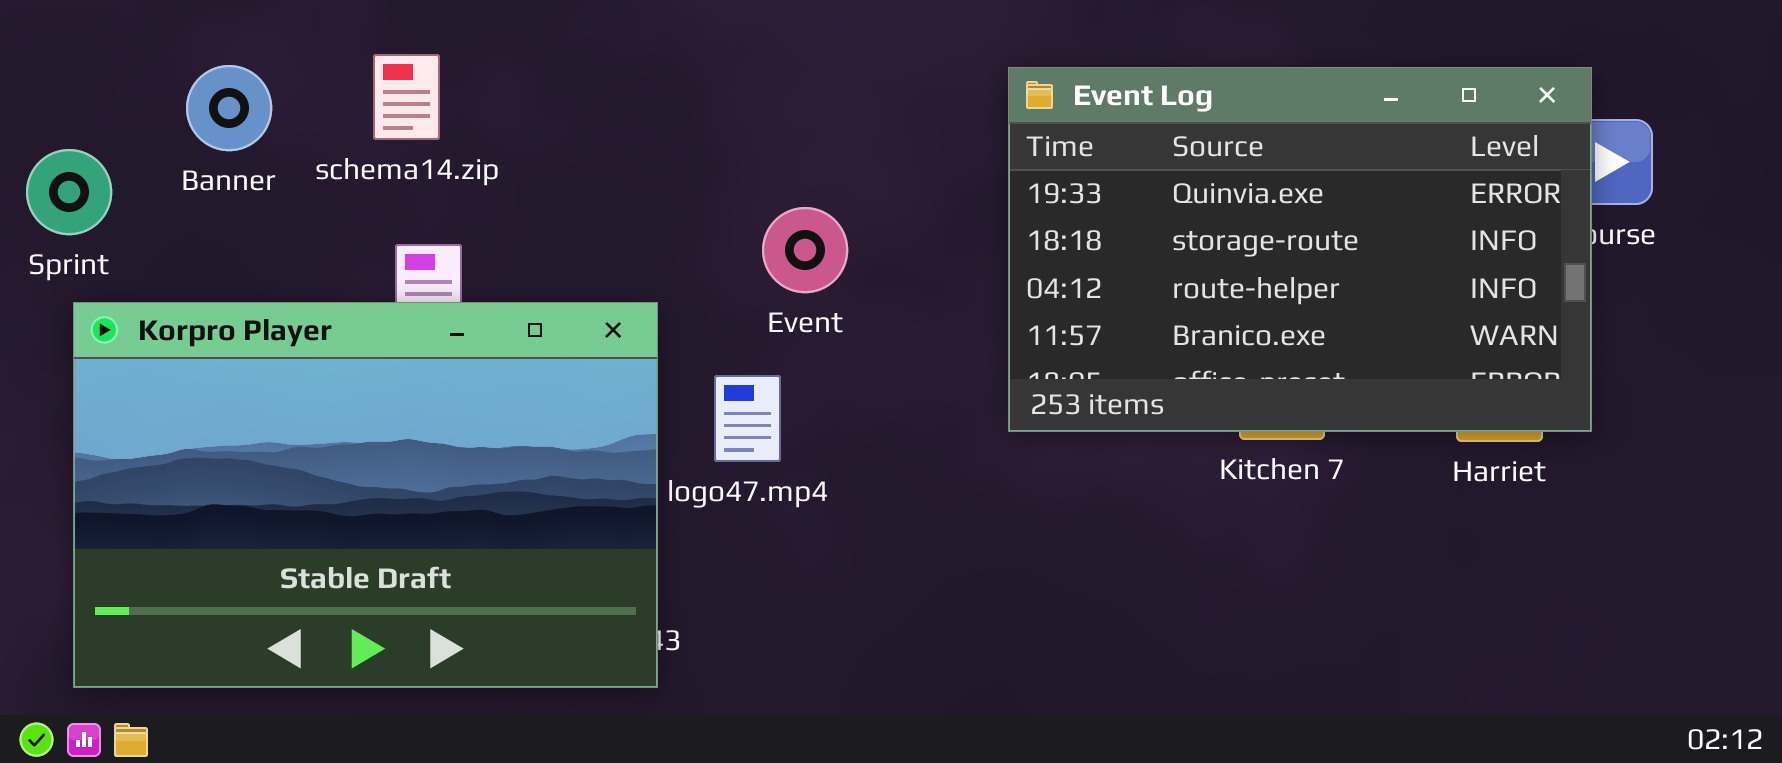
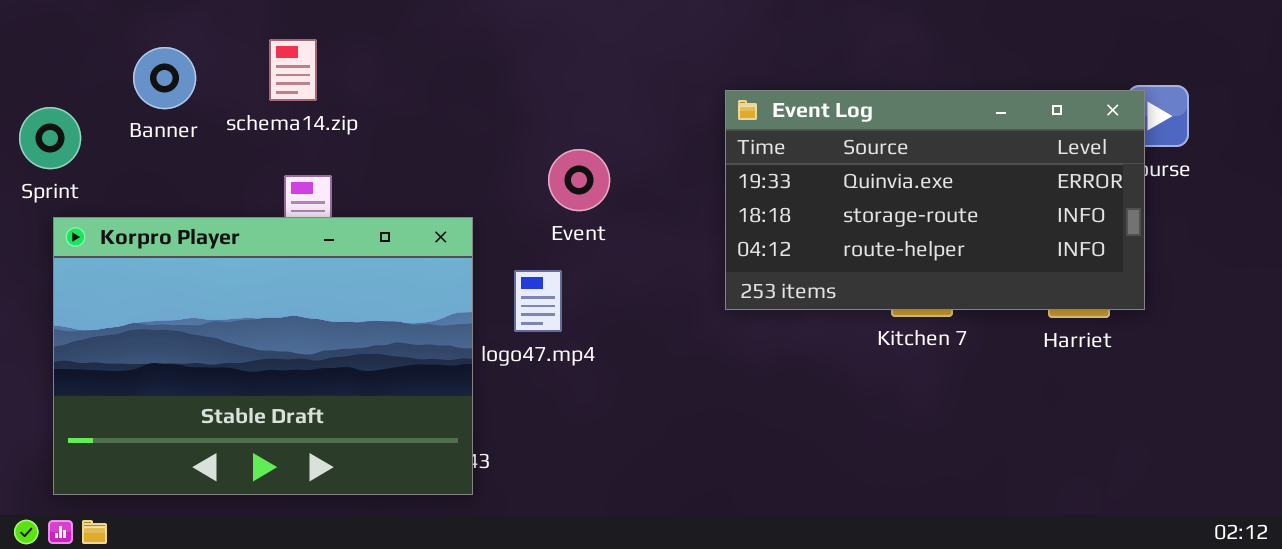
Event Log: [1008,67,1592,432] -> [725,90,1145,310], resized

